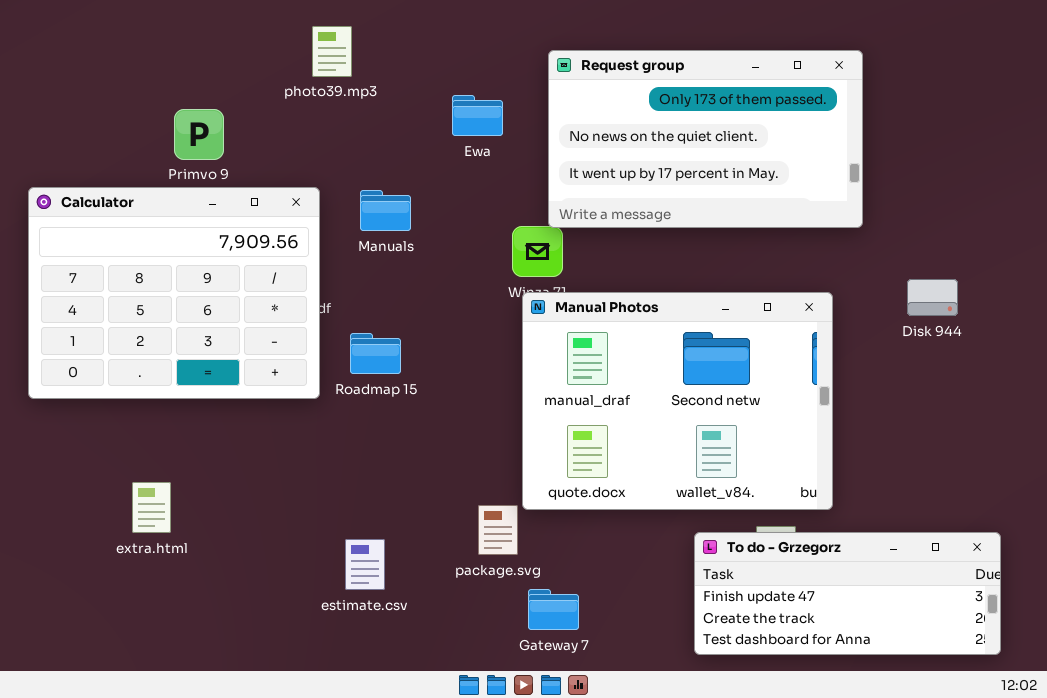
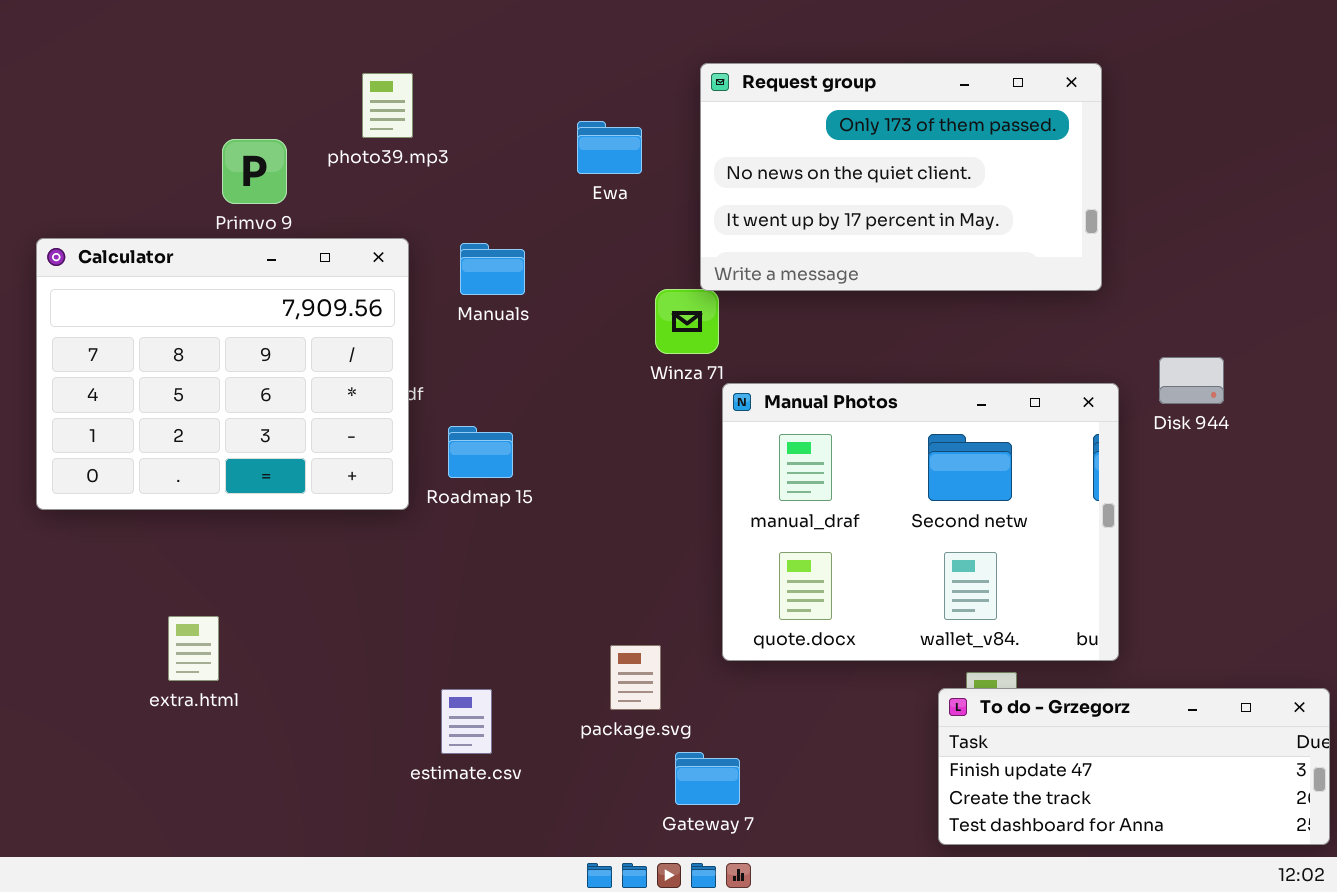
photo39.mp3: [312,26,352,77] -> [362,73,413,138], moved
Manual Photos: [522,292,833,510] -> [722,383,1119,661], moved
To do - Grzegorz: [694,532,1001,655] -> [938,688,1330,845], moved

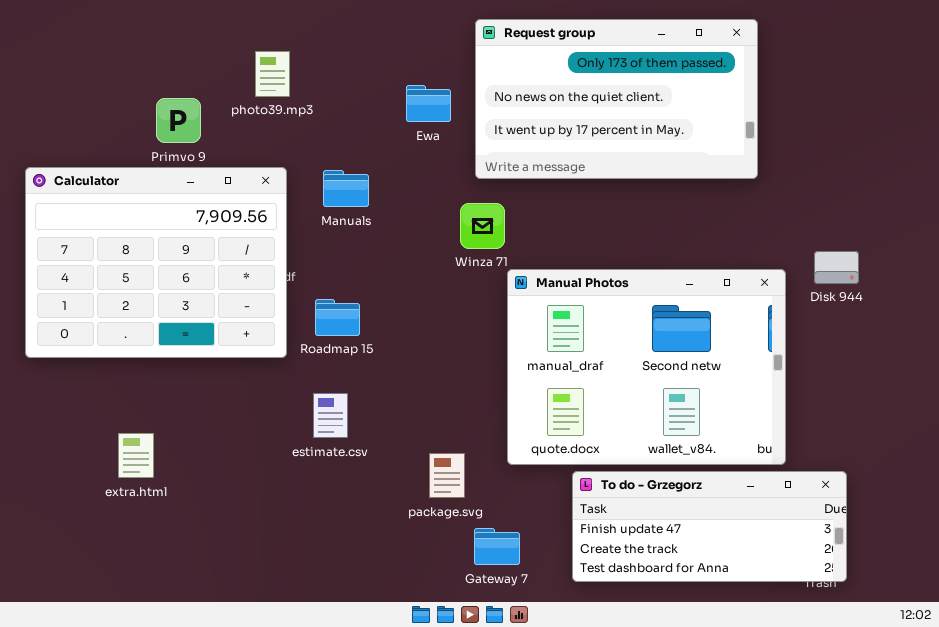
Request group: [700,63,1102,291] -> [475,19,758,179], moved
To do - Grzegorz: [938,688,1330,845] -> [572,471,847,582], moved
estimate.csv: [441,689,492,754] -> [313,393,348,438], moved

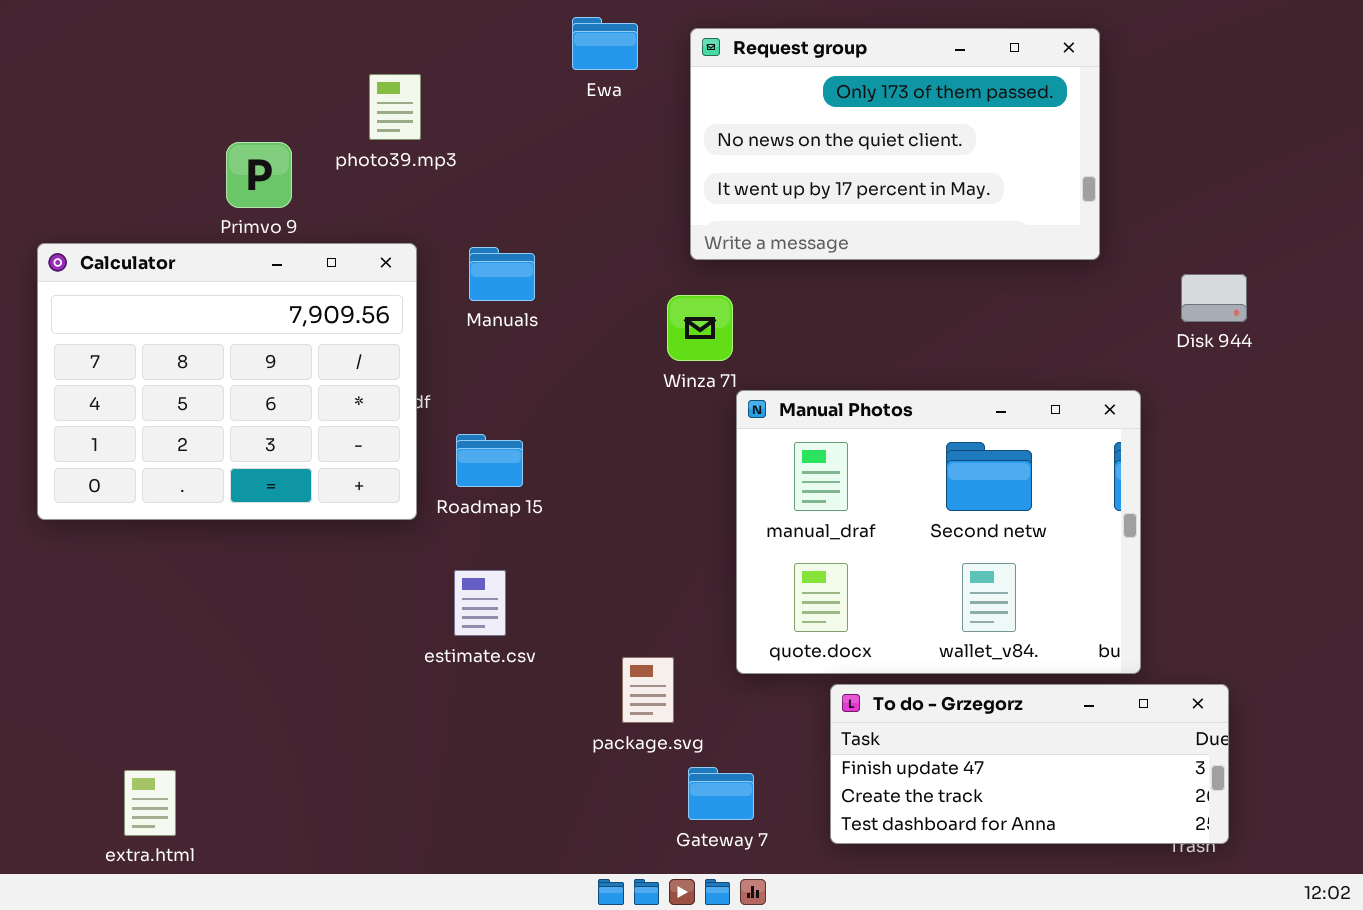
Ewa: [406,85,451,122] -> [572,17,638,70], moved
Disk 944: [814,251,859,284] -> [1181,274,1247,322], moved
extra.html: [118,433,154,478] -> [124,770,176,836], moved

